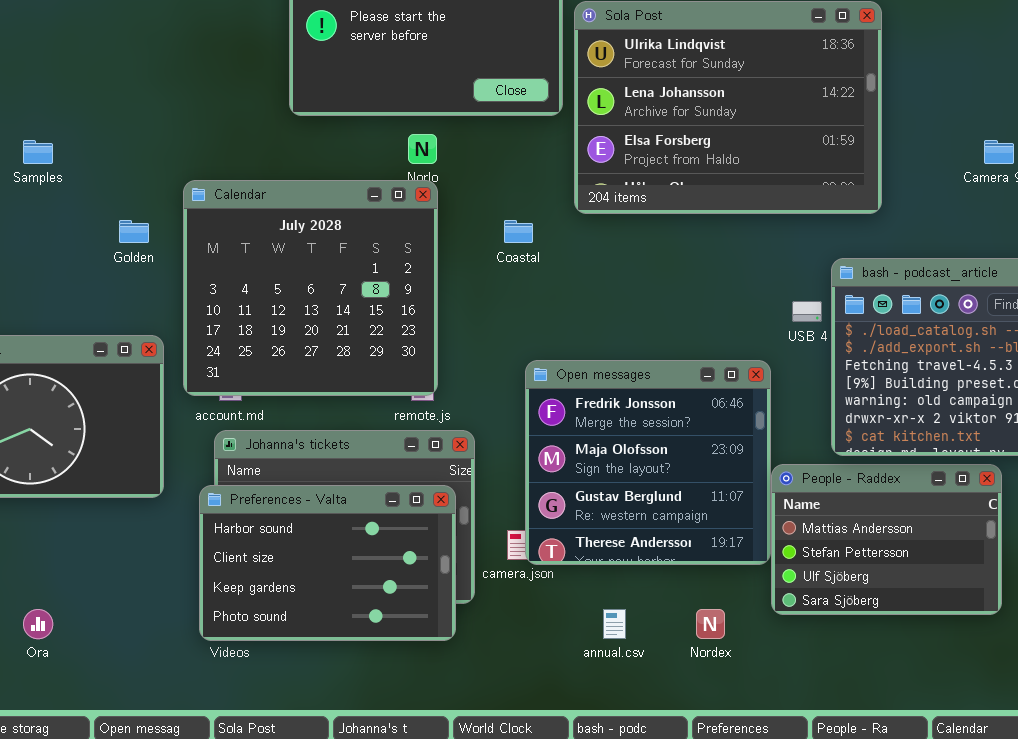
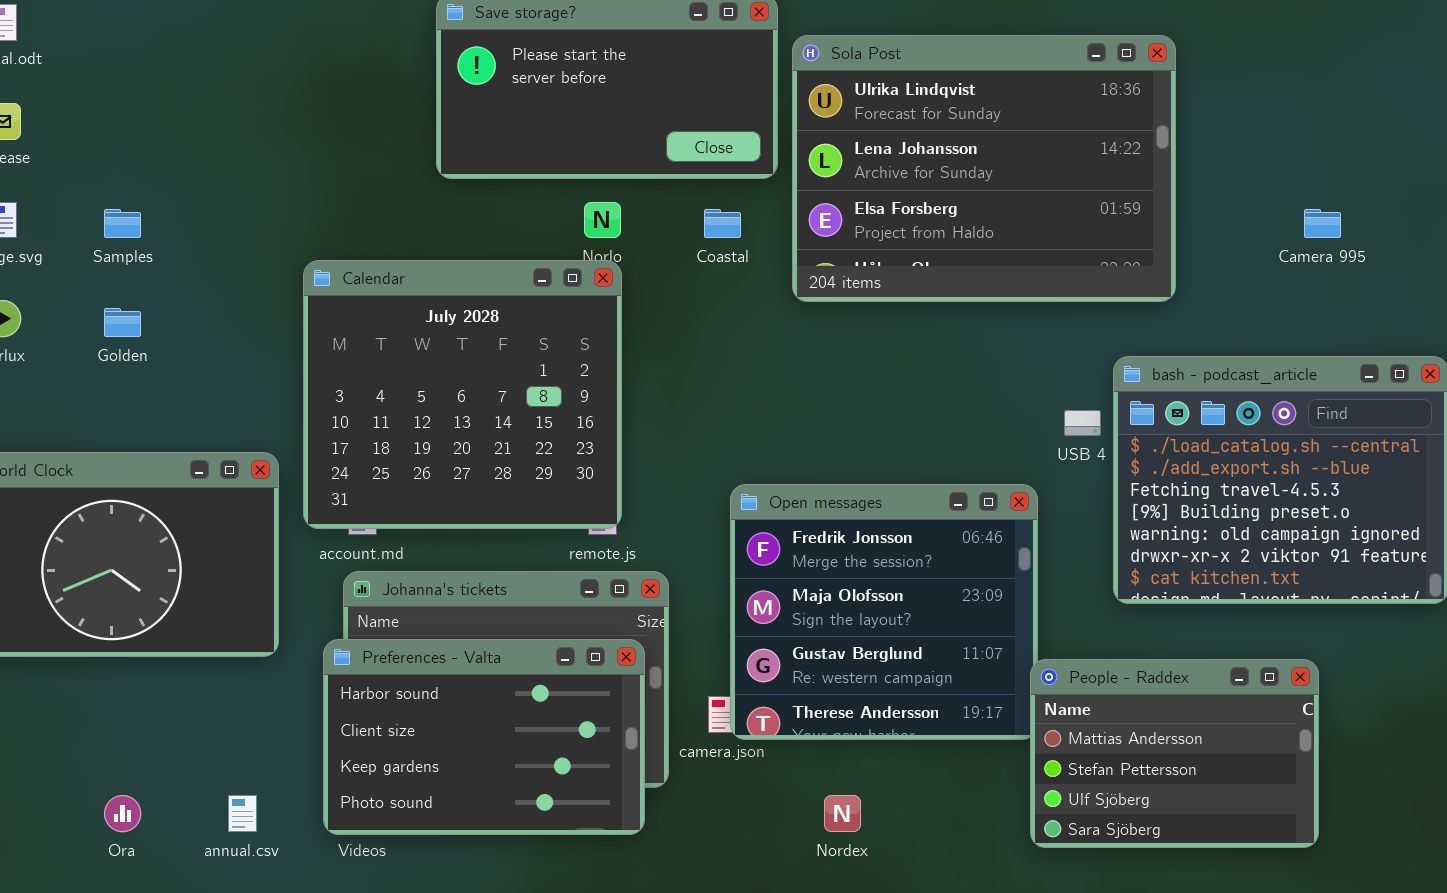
Golden: [119,220,149,243] -> [104,308,141,337], moved
Coastal: [504,220,533,243] -> [704,209,741,238], moved
People - Raddex: [771,464,1002,615] -> [1030,659,1319,848], moved
annual.csv: [603,609,626,639] -> [228,795,257,832], moved
Nordex: [696,609,725,639] -> [824,795,861,832], moved

